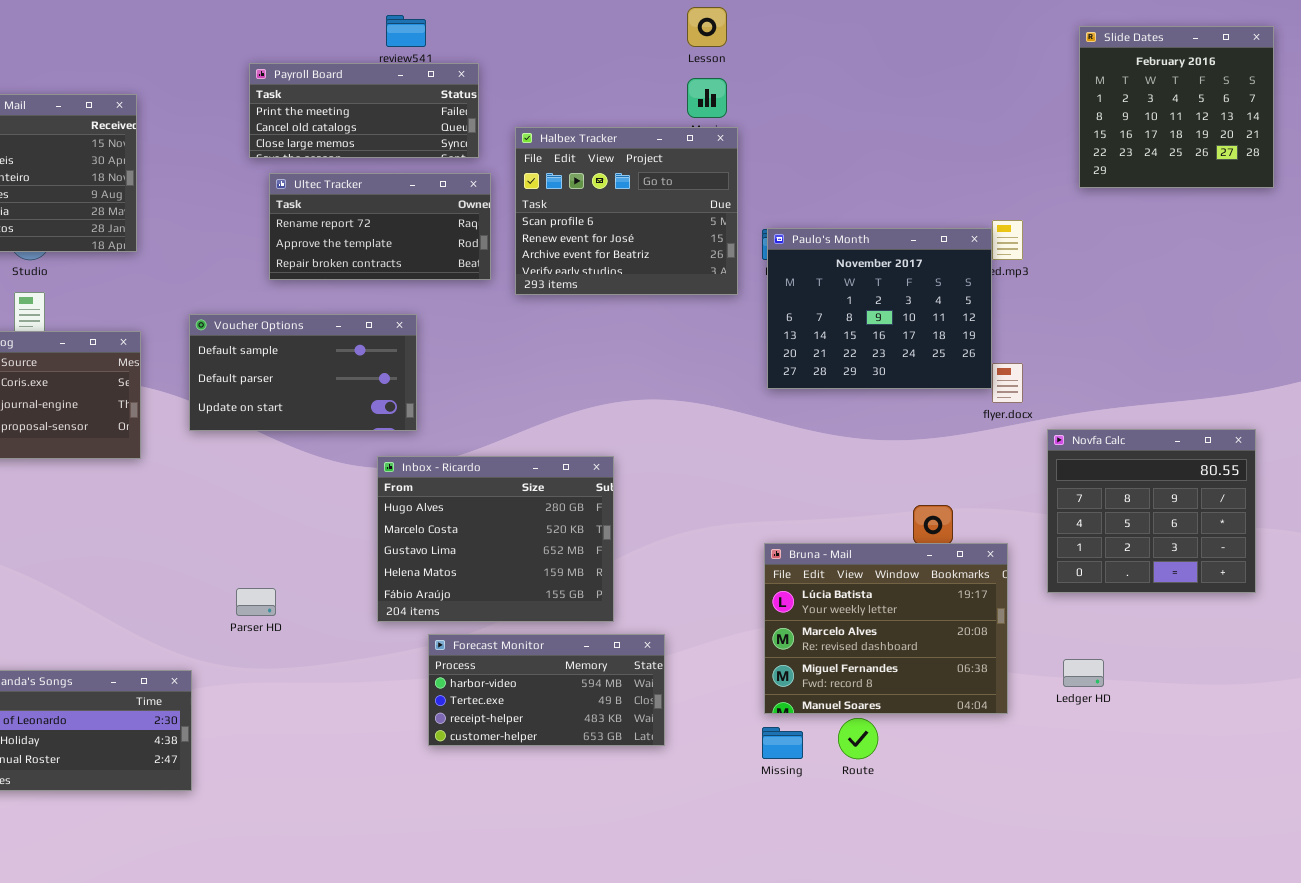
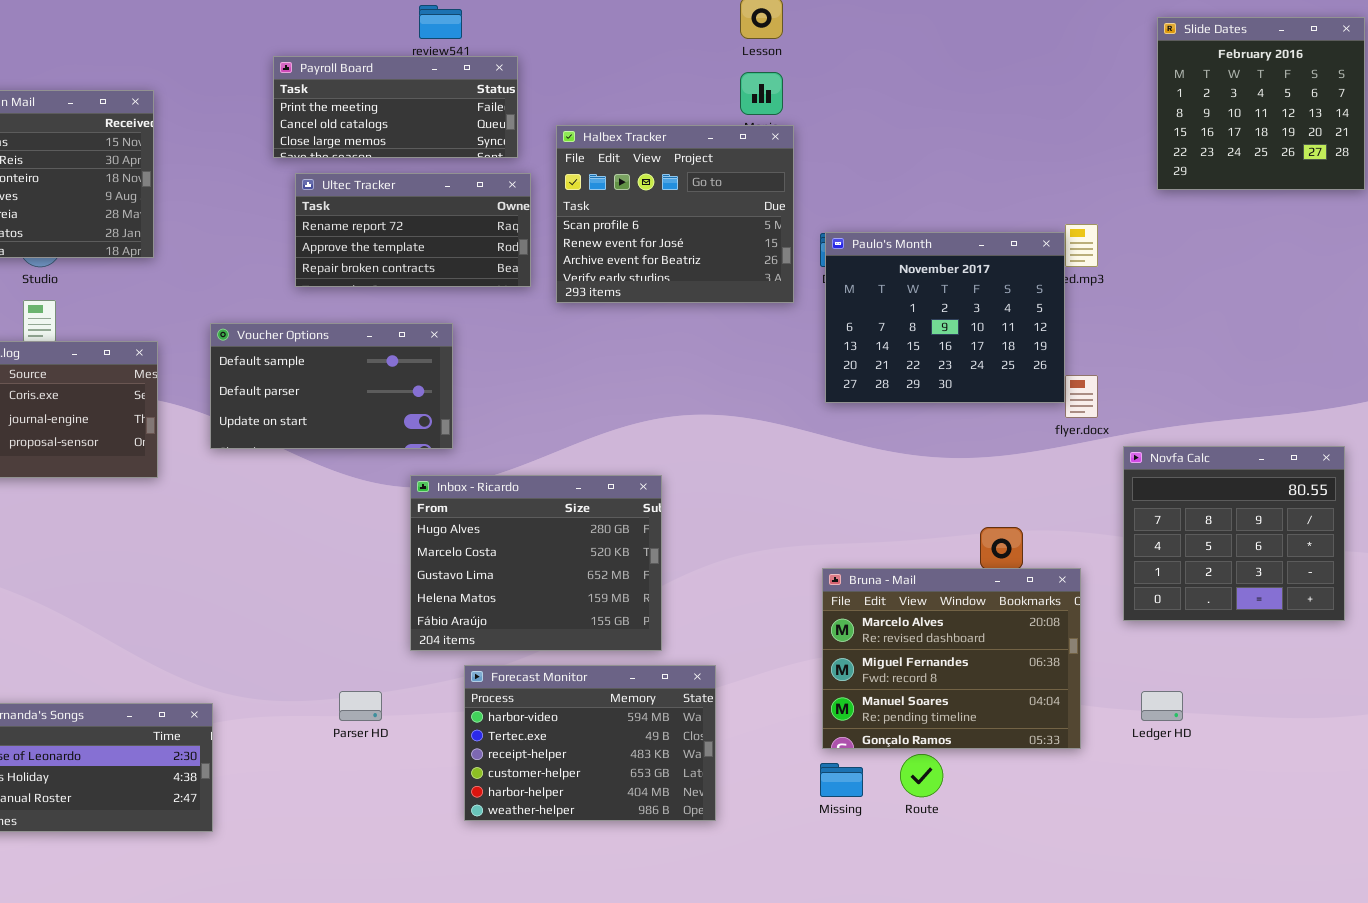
Bruna - Mail: [764,543,1008,714] -> [822,568,1081,749], scrolled down 1 row
Parser HD: [236,588,276,616] -> [339,691,382,721], moved
Forecast Monitor: [428,634,665,746] -> [464,665,716,821], resized

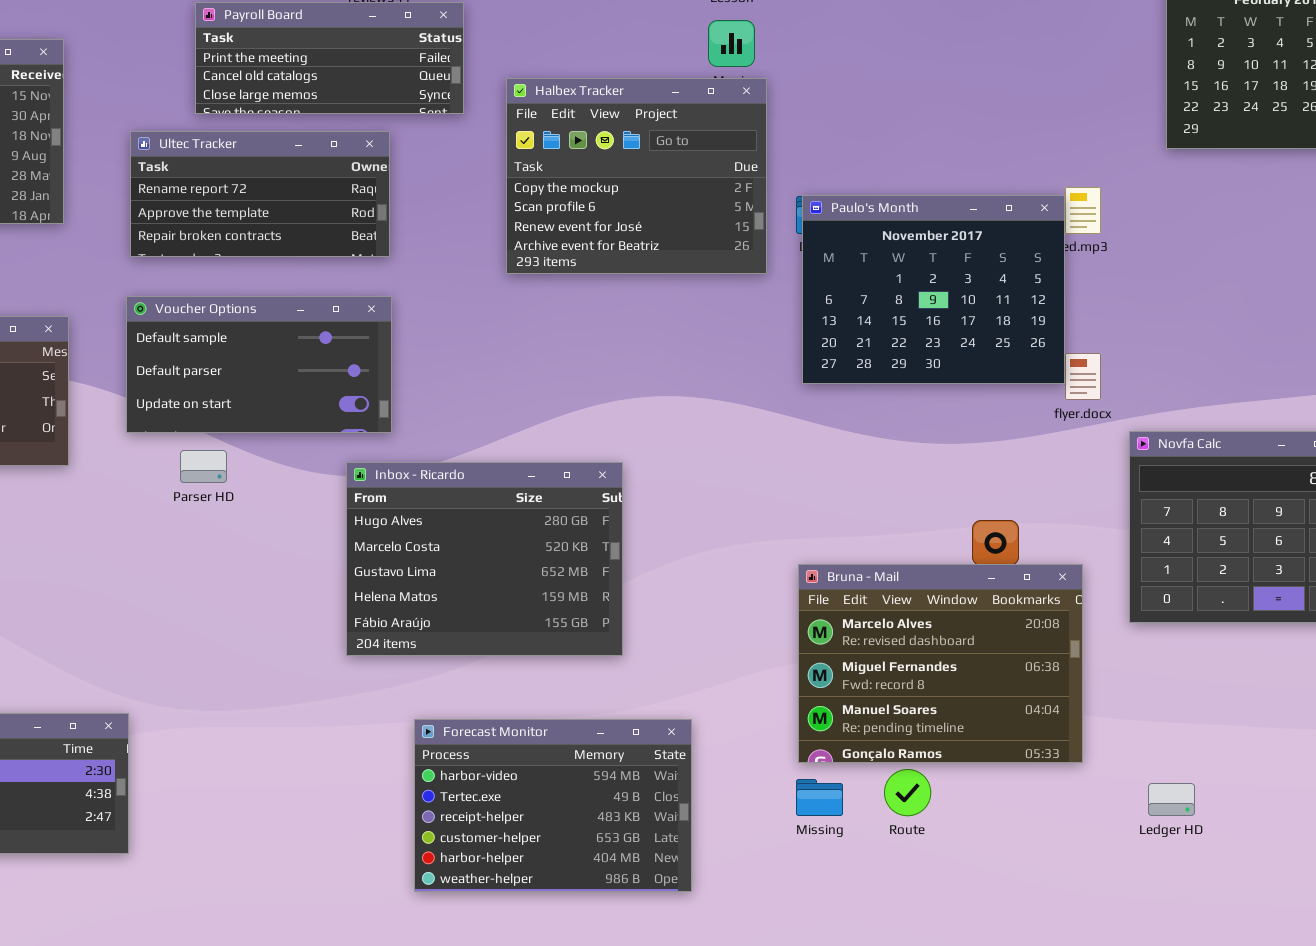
Halbex Tracker: [556,125,794,303] -> [506,78,767,274], scrolled up 1 row
Ultec Tracker: [295,173,531,287] -> [130,131,390,257], moved
Forecast Monitor: [464,665,716,821] -> [414,719,692,892], moved
Parser HD: [339,691,382,721] -> [180,450,227,483], moved
Ledger HD: [1141,691,1183,721] -> [1148,783,1195,816], moved

